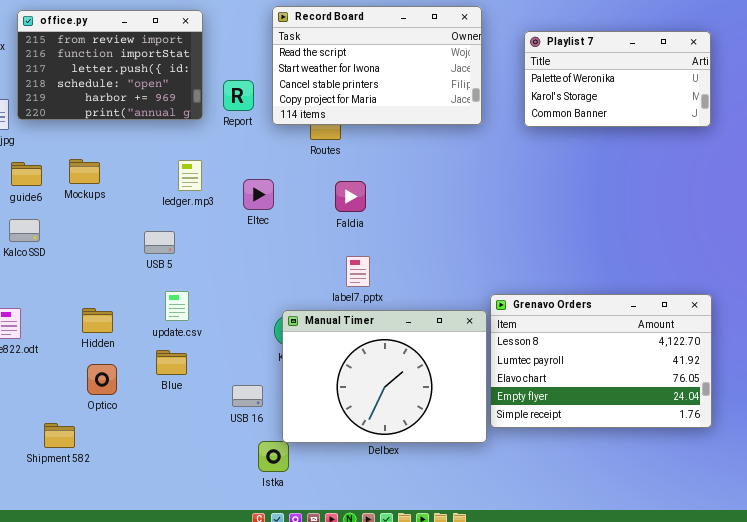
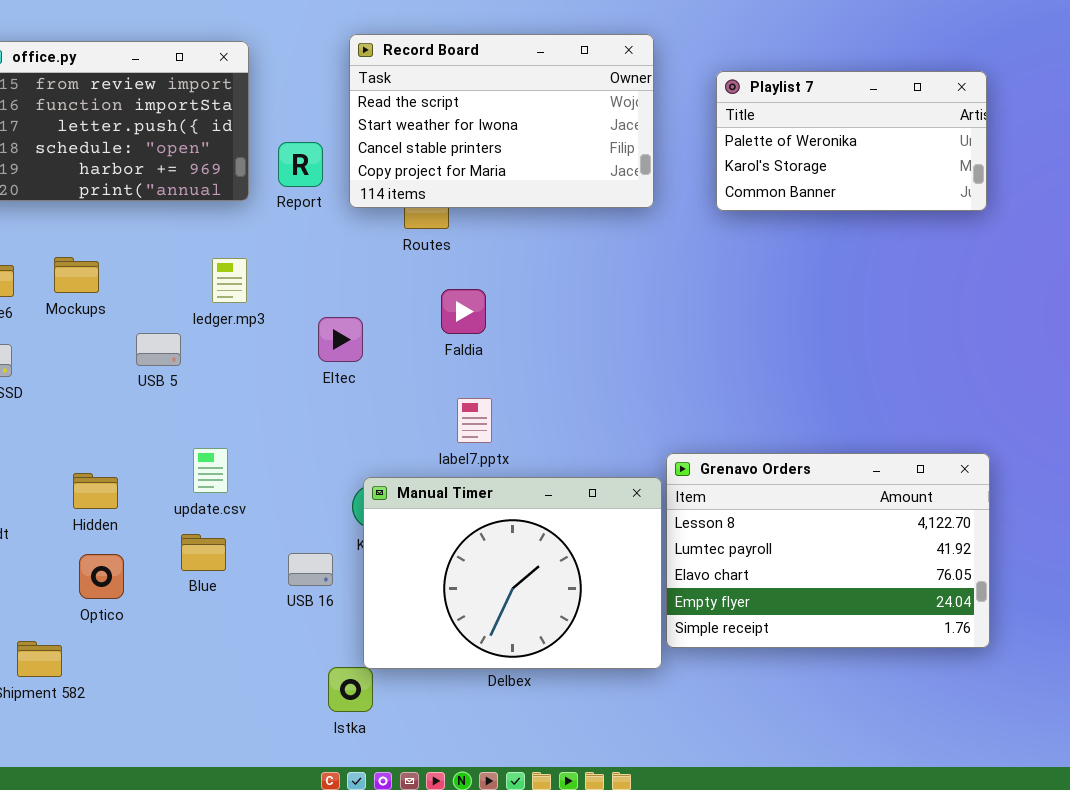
Eltec: [243,179,274,210] -> [318,317,363,362], moved
USB 5: [144,231,175,254] -> [136,333,181,366], moved
USB 16: [232,385,263,407] -> [288,553,333,586], moved

